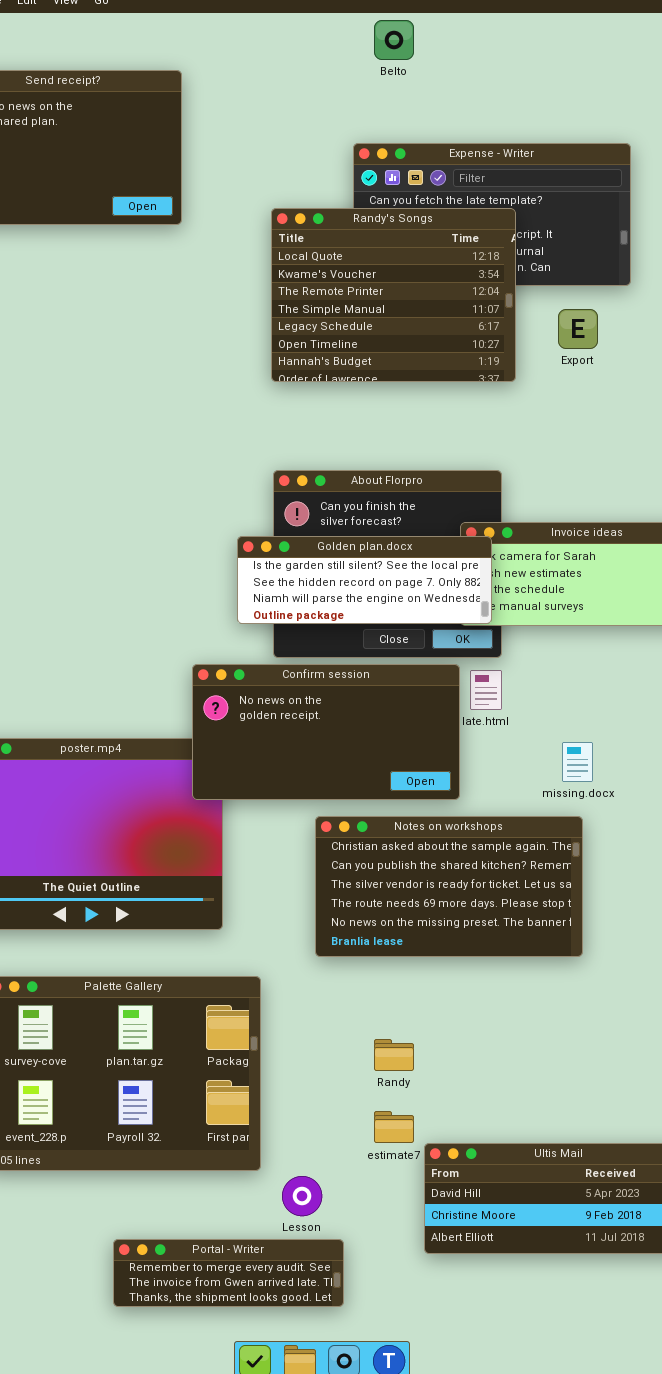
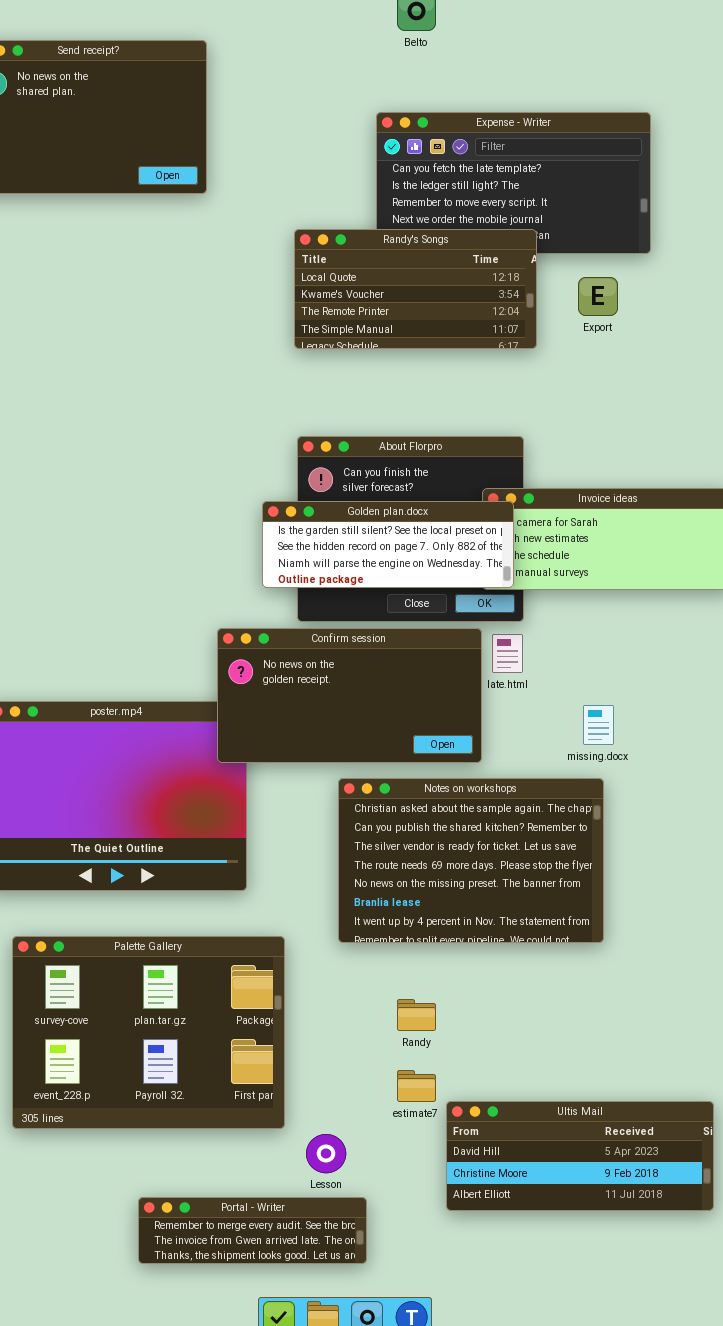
Randy's Songs: [271,208,516,382] -> [294,229,537,349], resized
Notes on workshops: [315,816,583,957] -> [338,778,604,943], resized

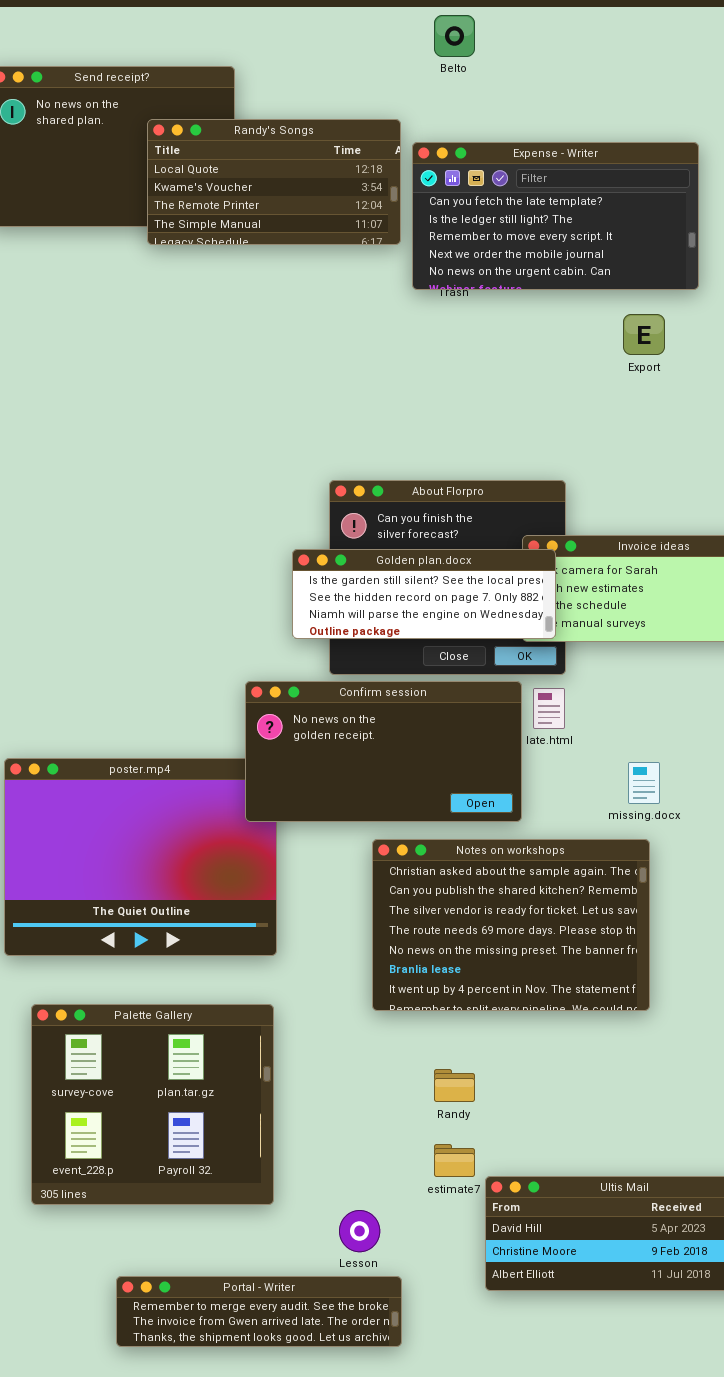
Randy's Songs: [294,229,537,349] -> [147,119,401,245], moved
Palette Gallery: [12,936,285,1129] -> [31,1004,274,1205], resized
Portal - Writer: [138,1197,367,1264] -> [116,1276,402,1347], resized

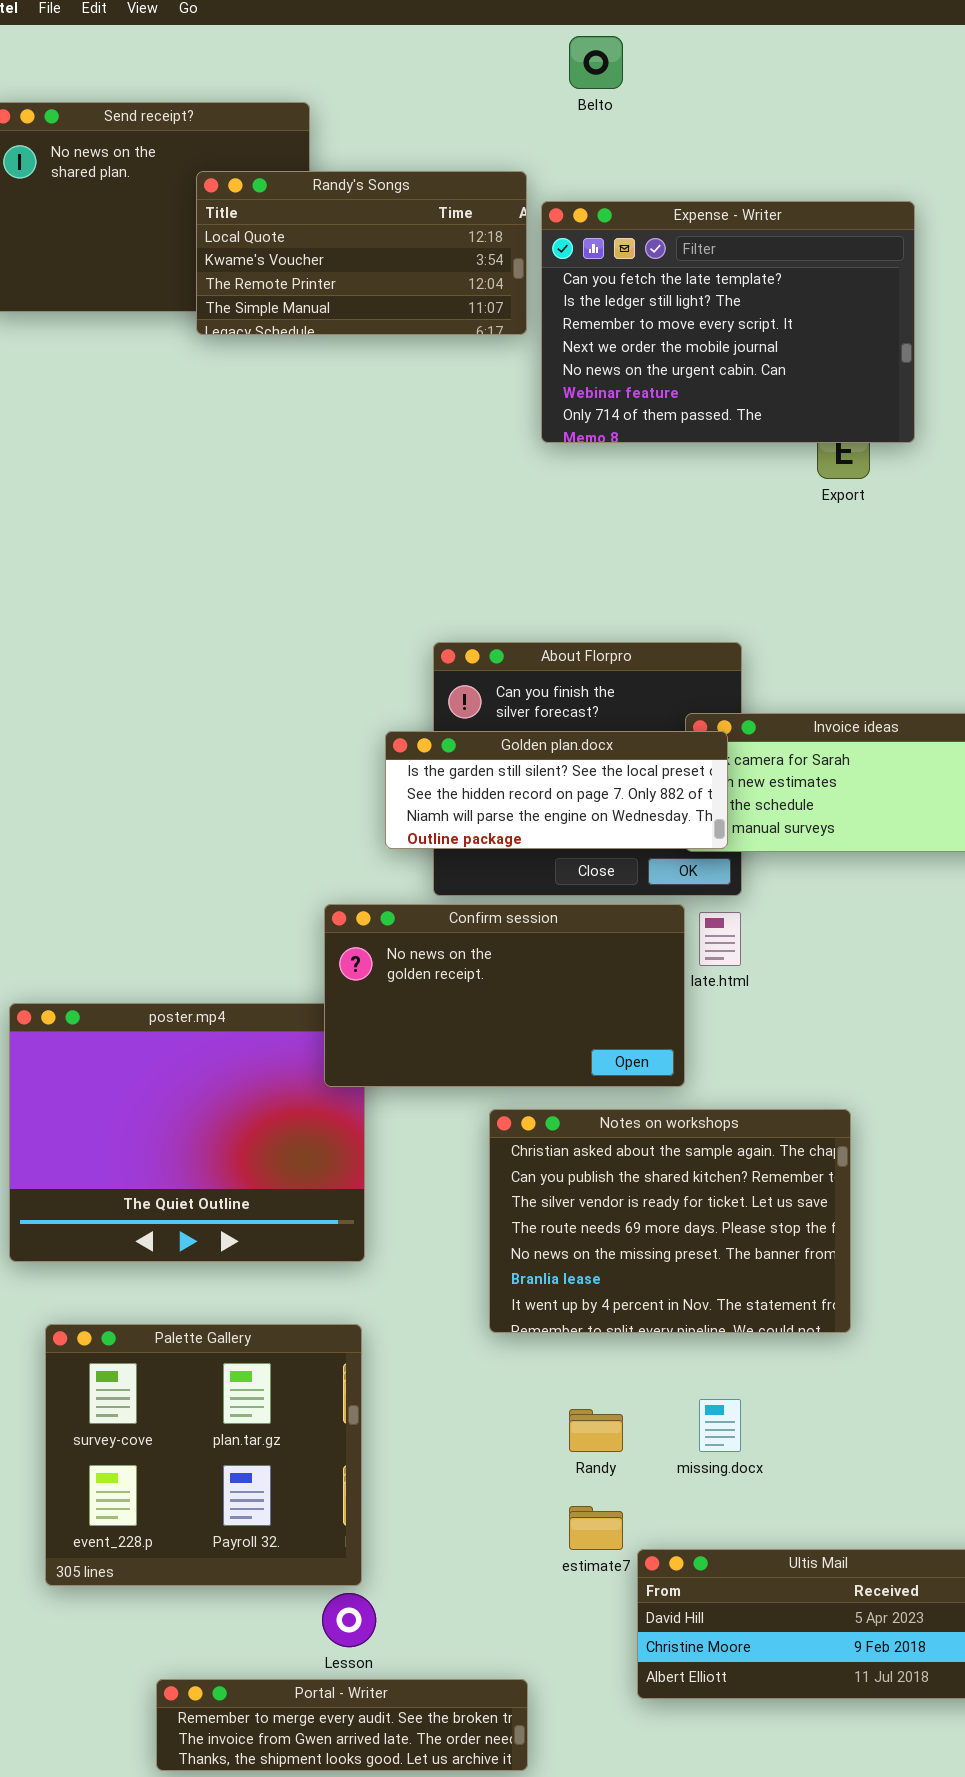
Expense - Writer: [412,142,699,290] -> [541,201,915,443], resized
missing.docx: [628,762,660,804] -> [699,1399,741,1452], moved
Lesson: [339,1210,380,1252] -> [322,1593,376,1647], moved

